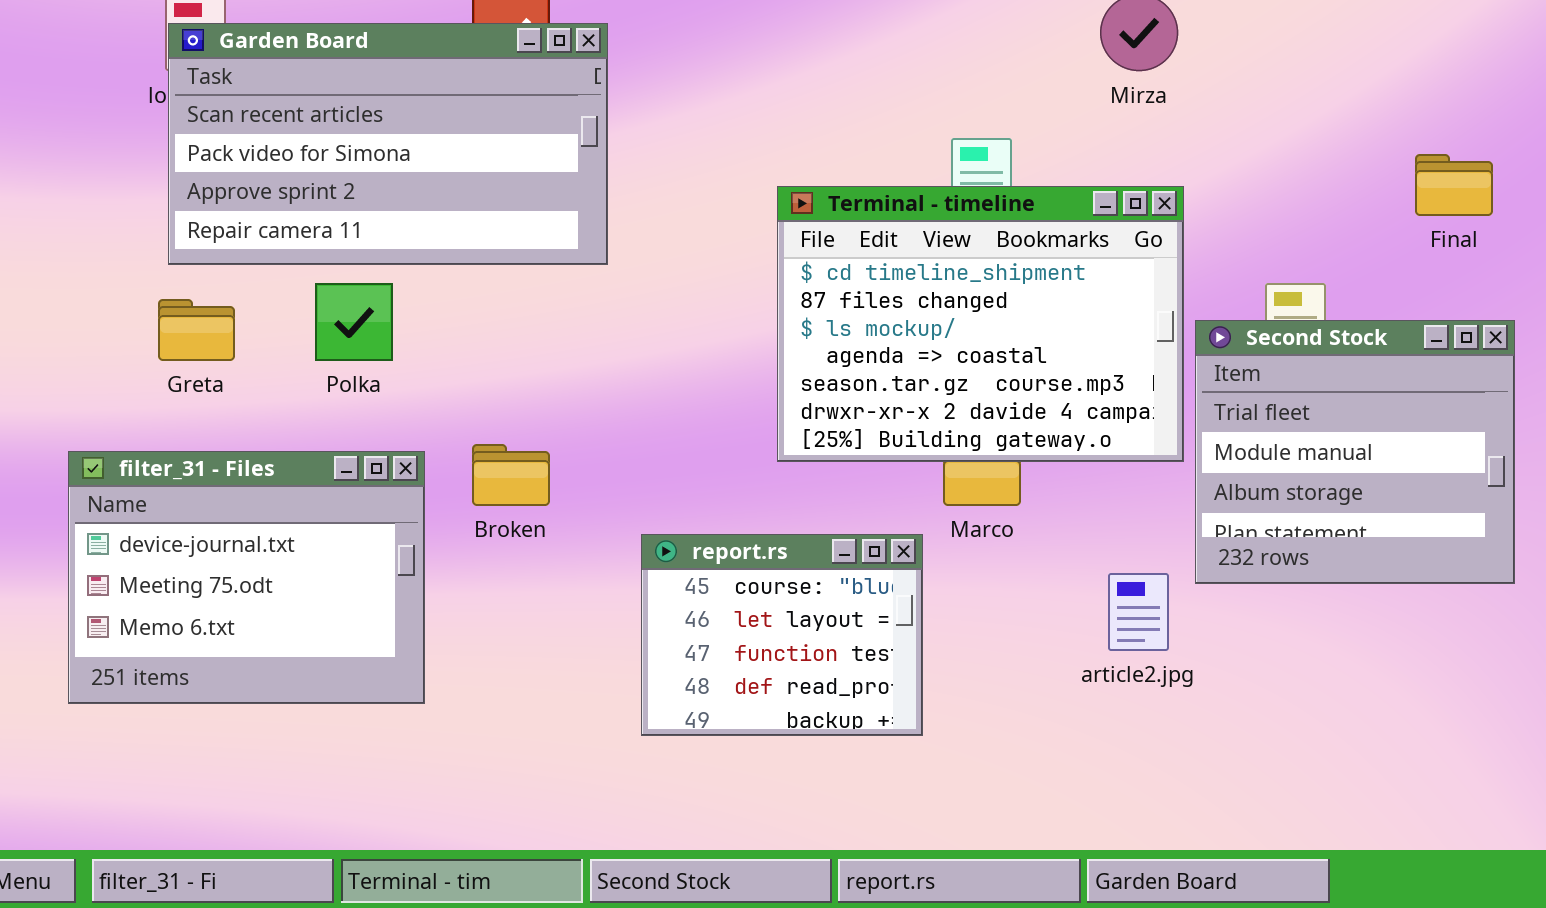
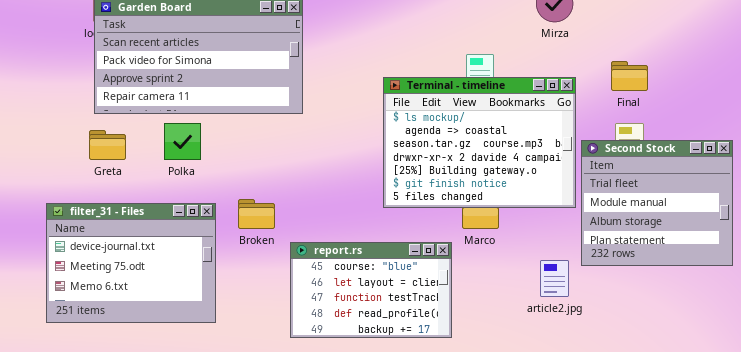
Final: [1415,154,1493,216] -> [611,61,648,91], moved
Terminal - timeline: [777,186,1184,462] -> [383,77,576,208], scrolled down 2 rows
report.rs: [641,534,923,736] -> [290,242,452,338], resized

